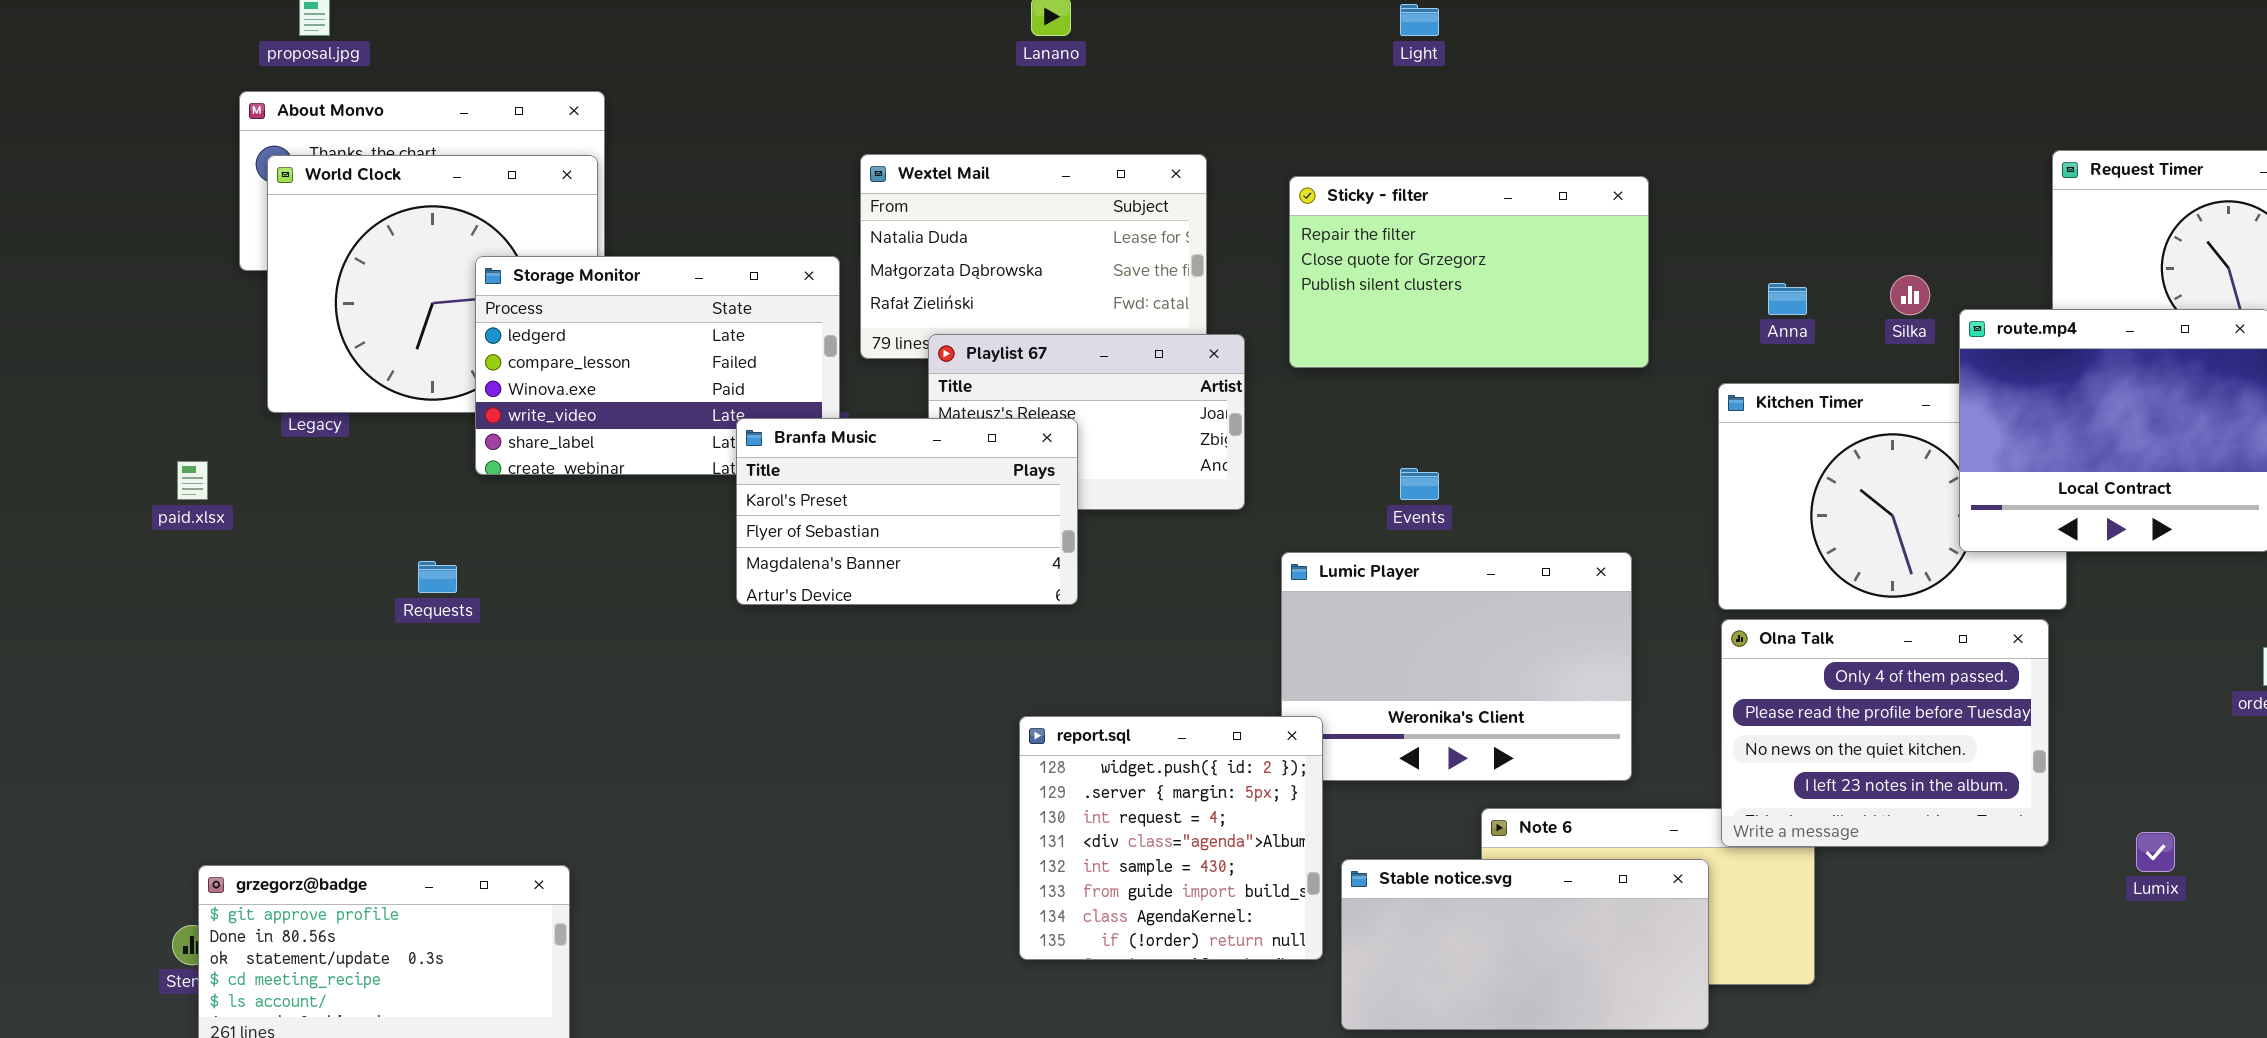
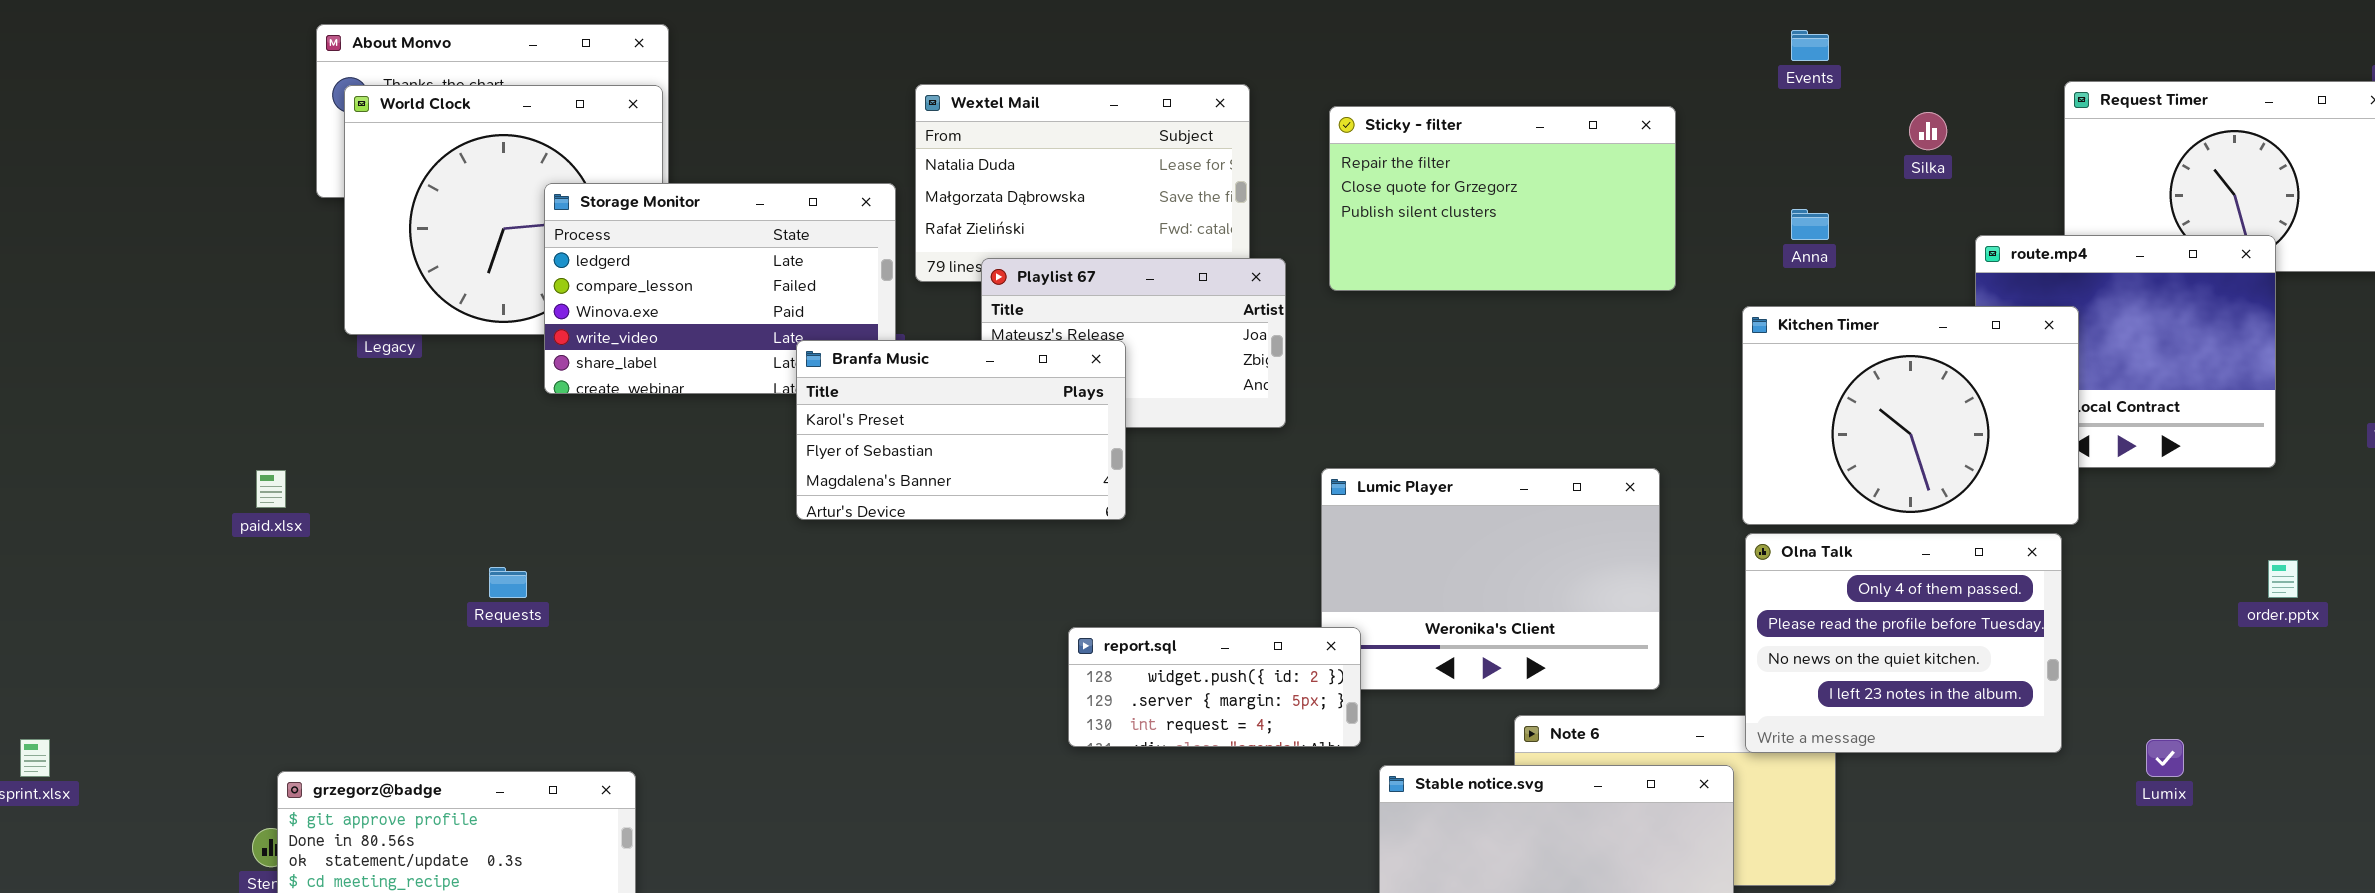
Silka: [1890,275,1930,315] -> [1909,112,1947,150], moved
Kitchen Timer: [1718,383,2067,610] -> [1742,306,2079,525], raised
paid.xlsx: [177,461,208,500] -> [256,470,286,508], moved
Events: [1400,468,1439,500] -> [1791,30,1829,61], moved
Requests: [418,561,457,593] -> [489,567,527,598], moved
report.sql: [1019,716,1323,960] -> [1068,627,1361,747], resized

